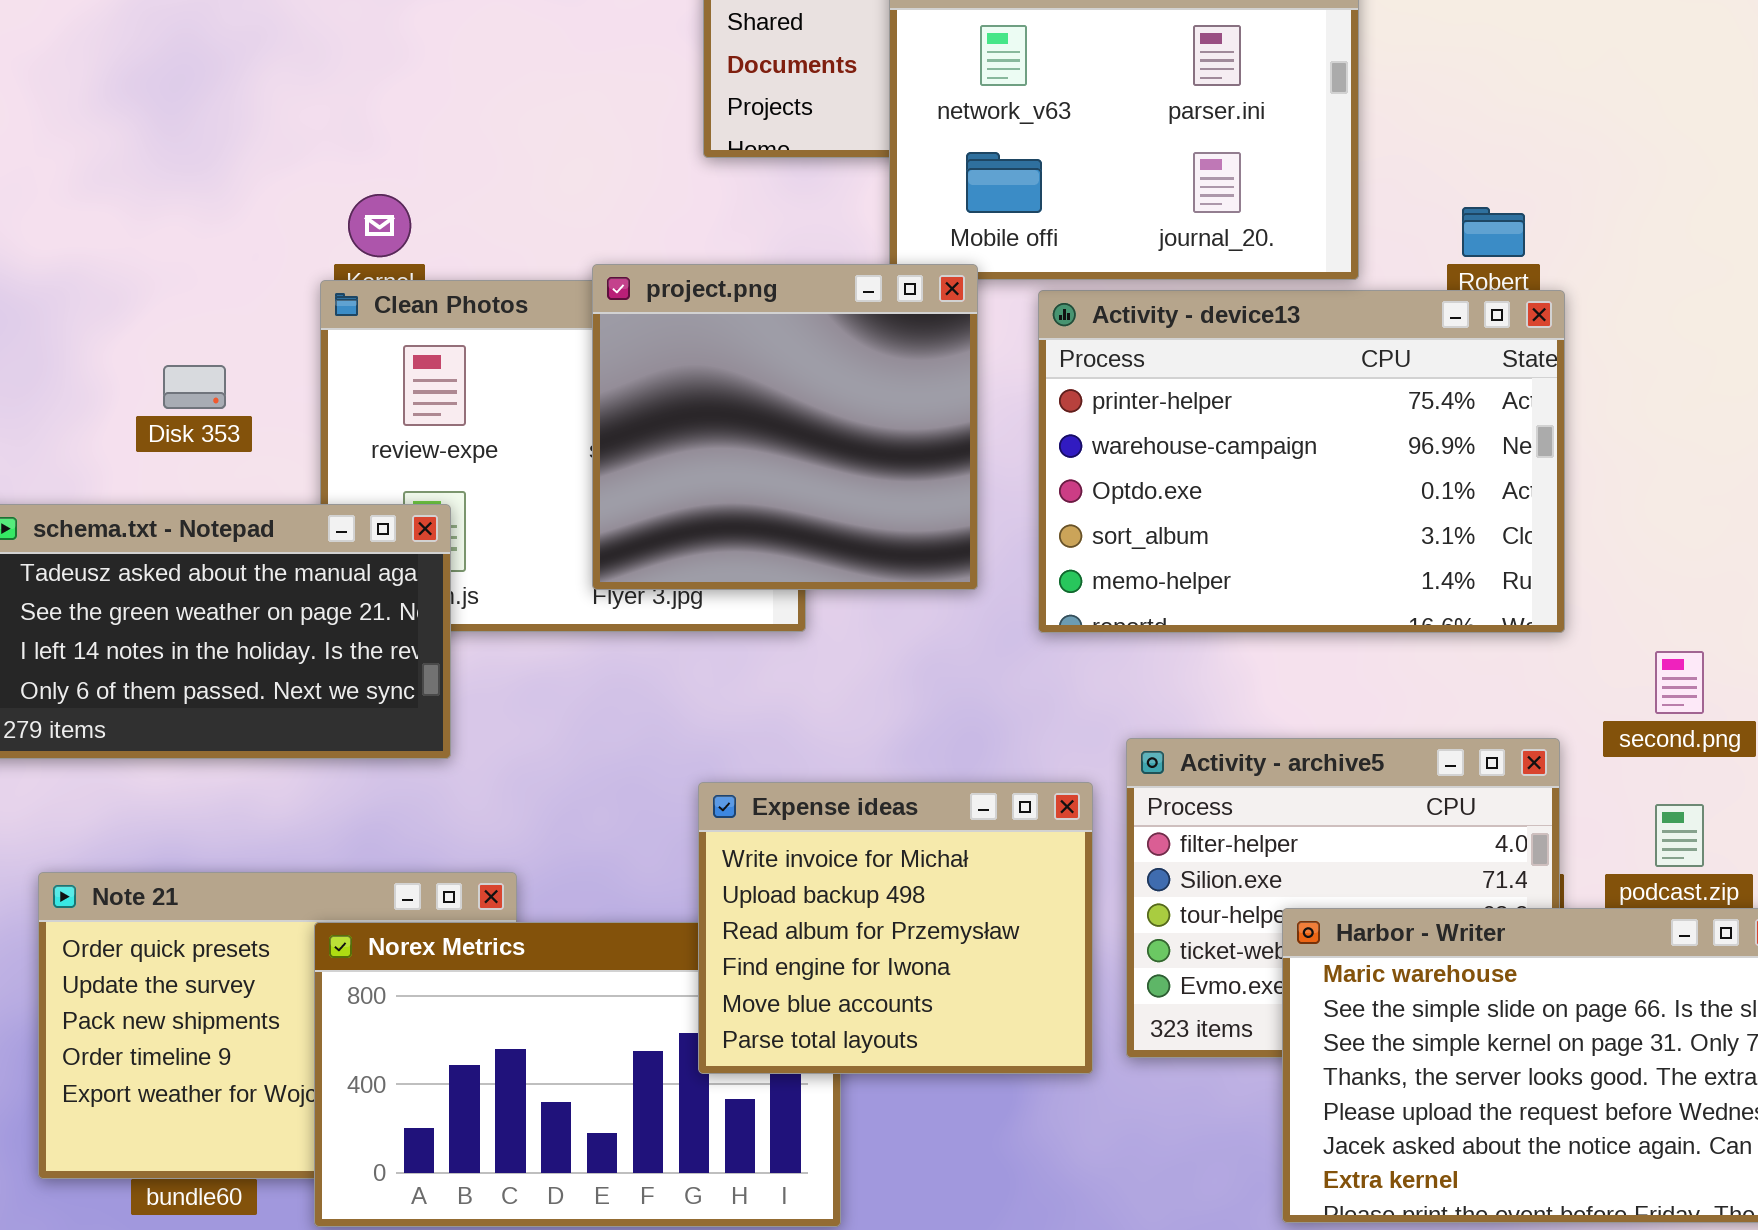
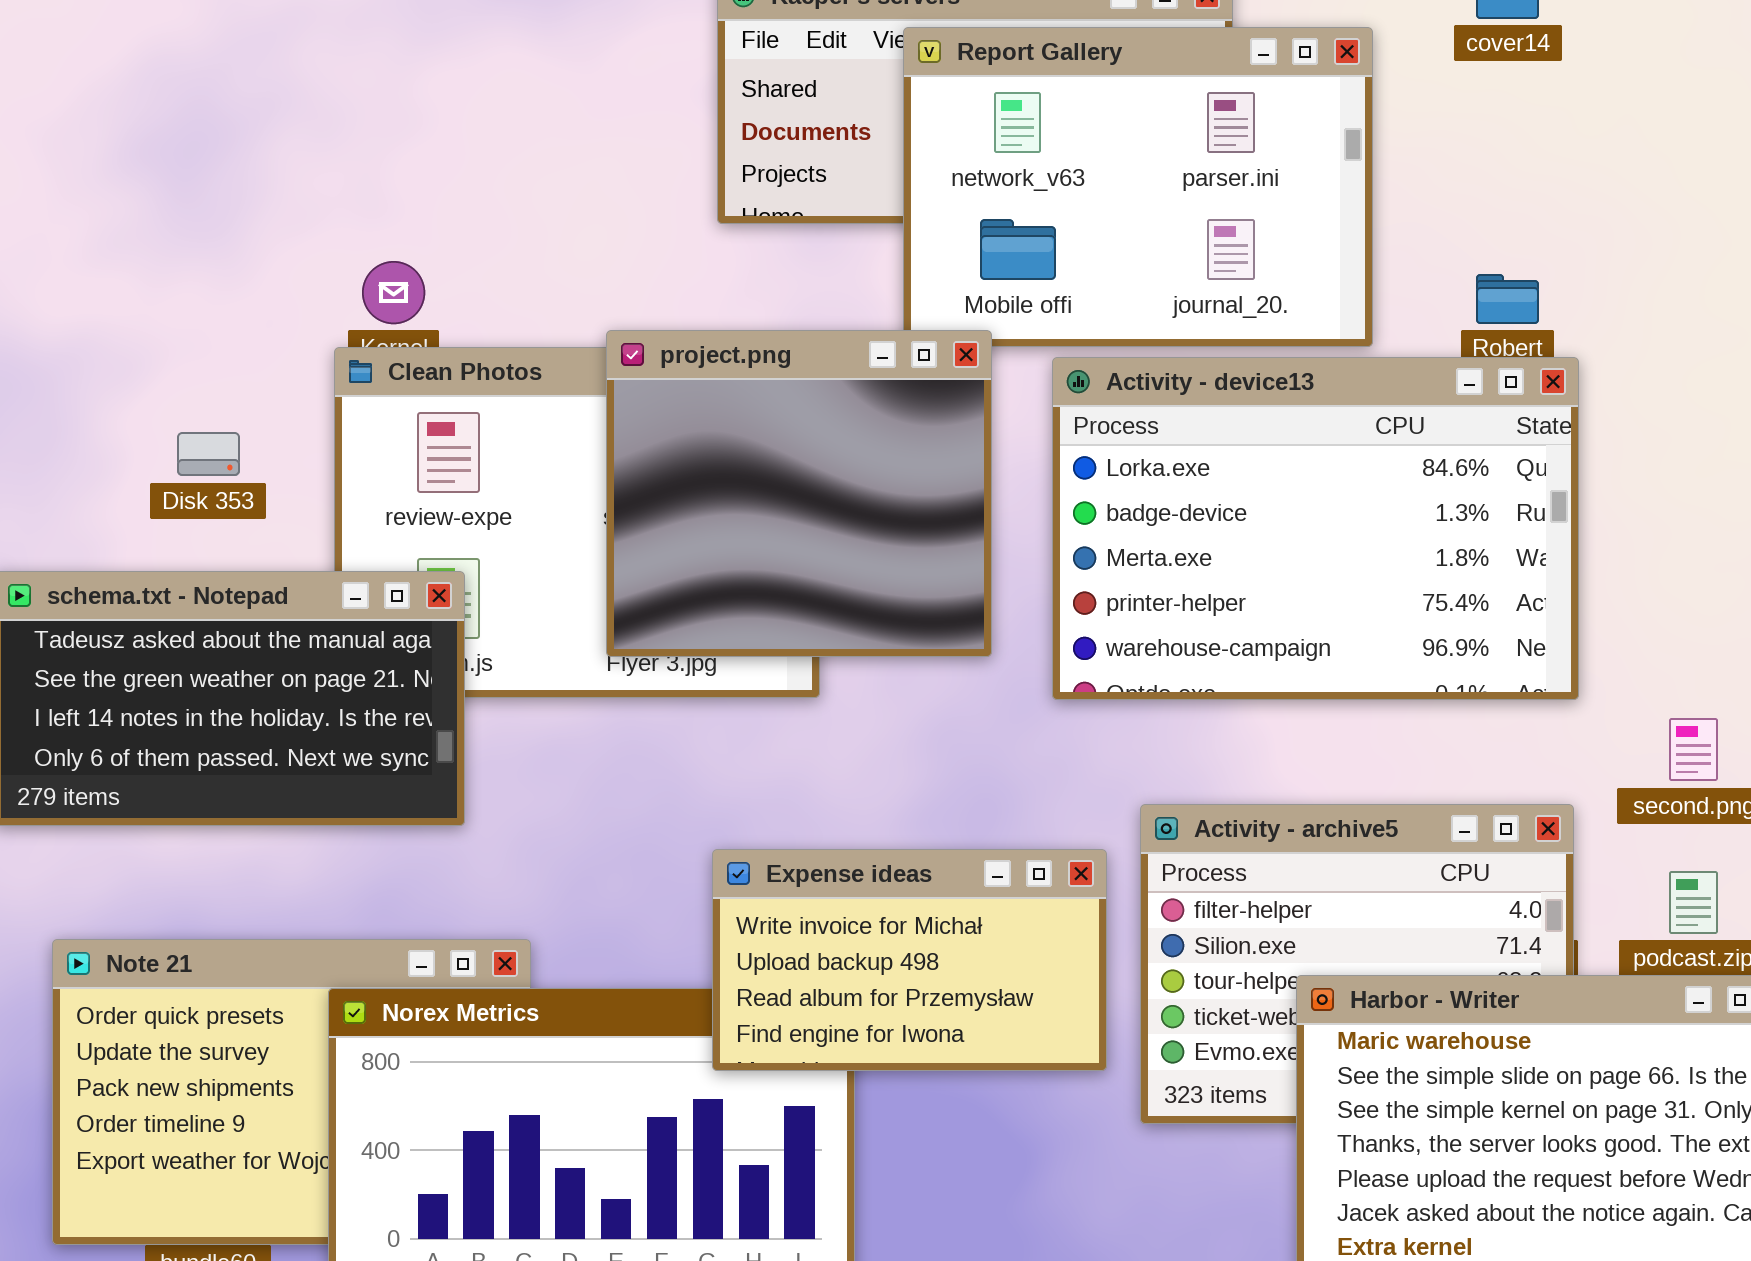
Activity - device13: [1038,290,1565,633] -> [1052,357,1579,700], scrolled up 3 rows
Expense ideas: [698,782,1093,1074] -> [712,849,1107,1071], resized

